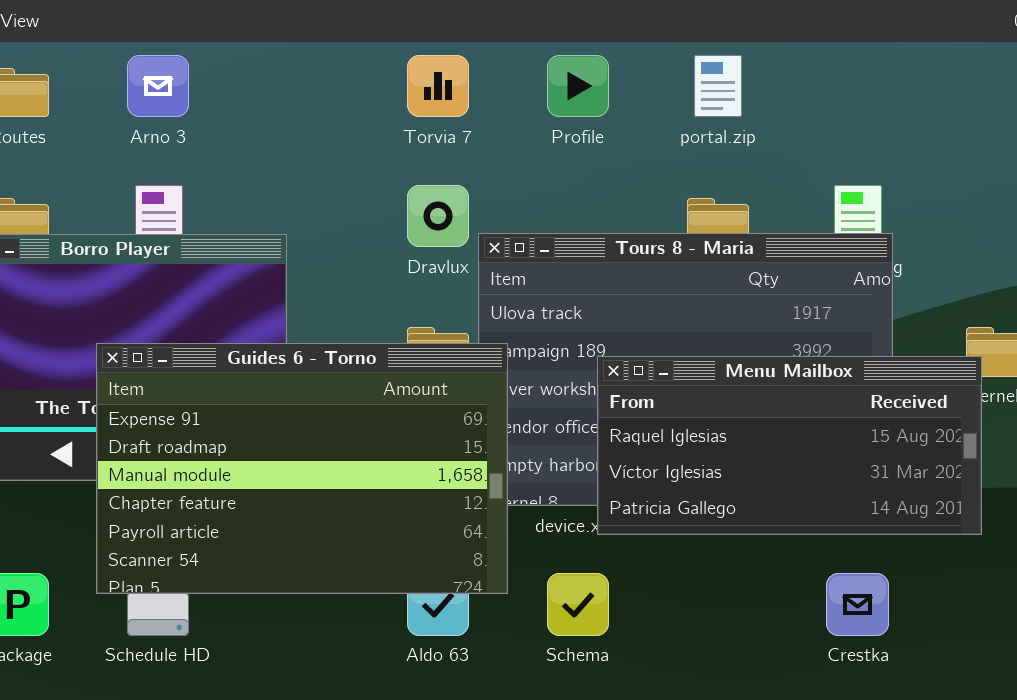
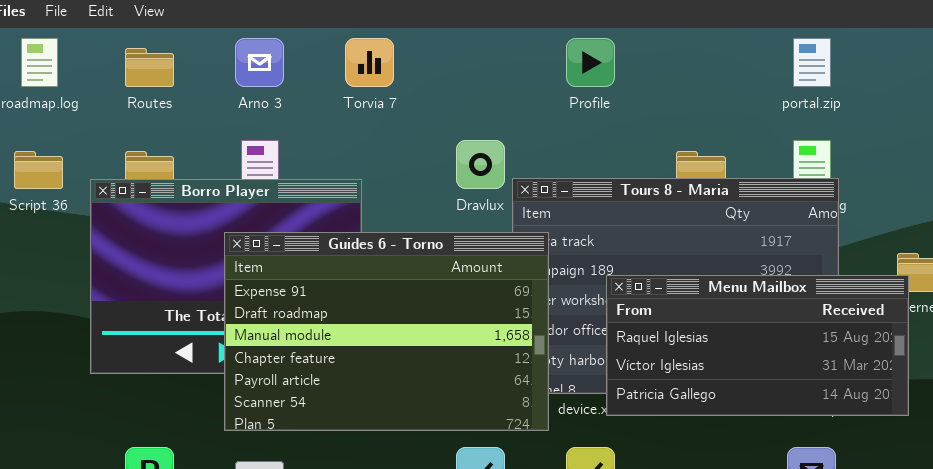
Torvia 7: [407,55,469,117] -> [345,38,394,87], moved
portal.zip: [694,55,742,117] -> [793,38,831,87], moved
Guides 6 - Torno: [96,343,508,594] -> [224,232,549,431], moved

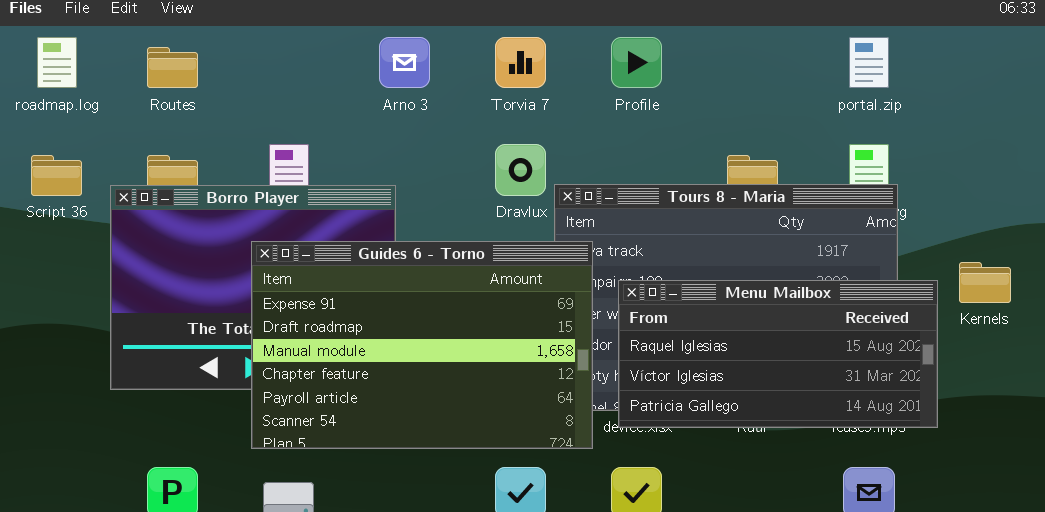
Arno 3: [235,38,284,87] -> [379,37,430,88], moved
Torvia 7: [345,38,394,87] -> [495,37,546,88], moved
Menu Mailbox: [606,275,909,416] -> [618,280,938,428], moved

